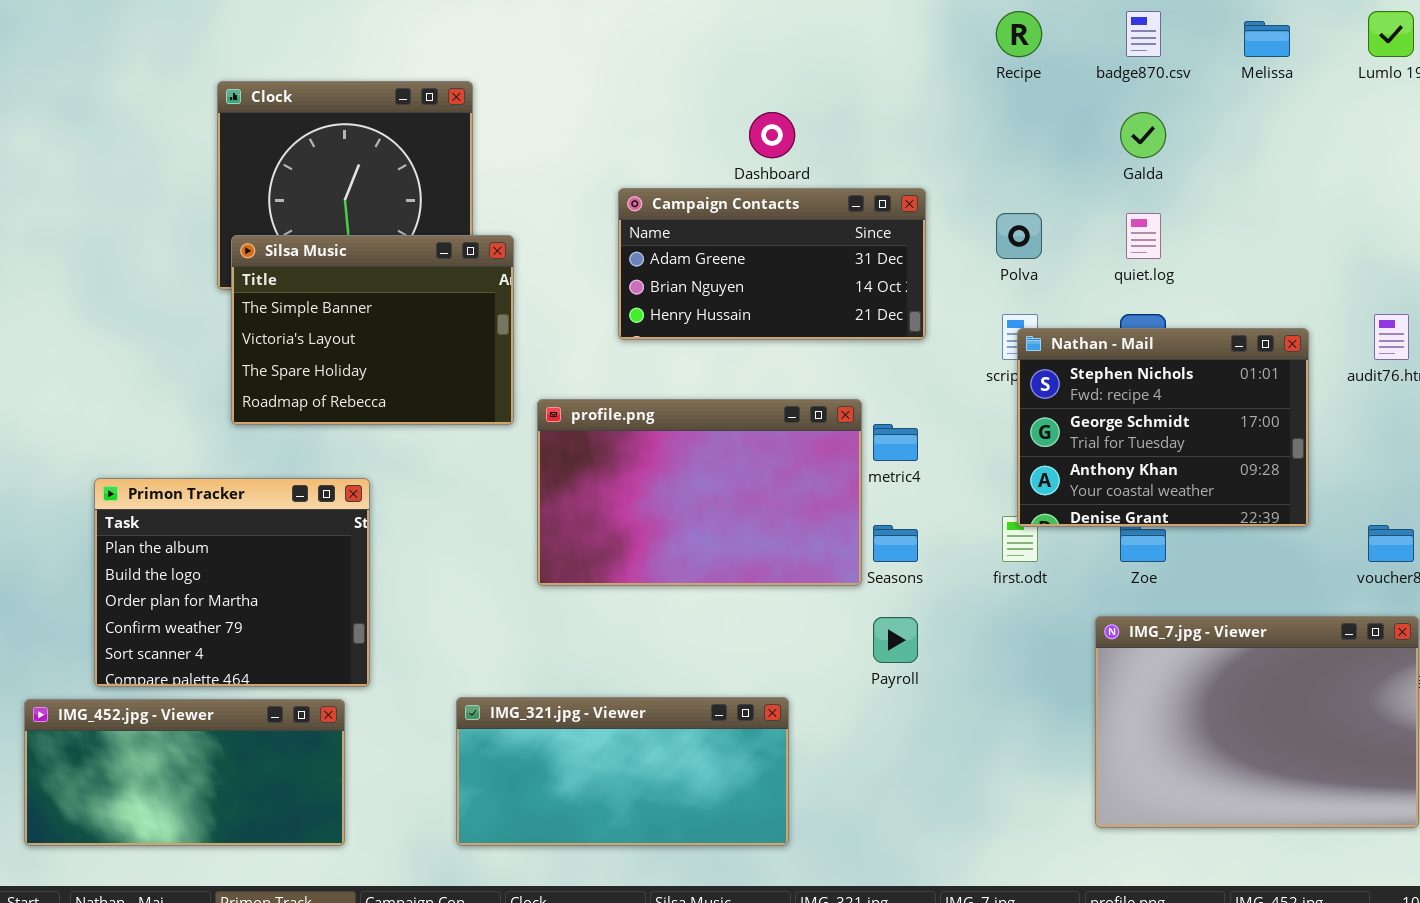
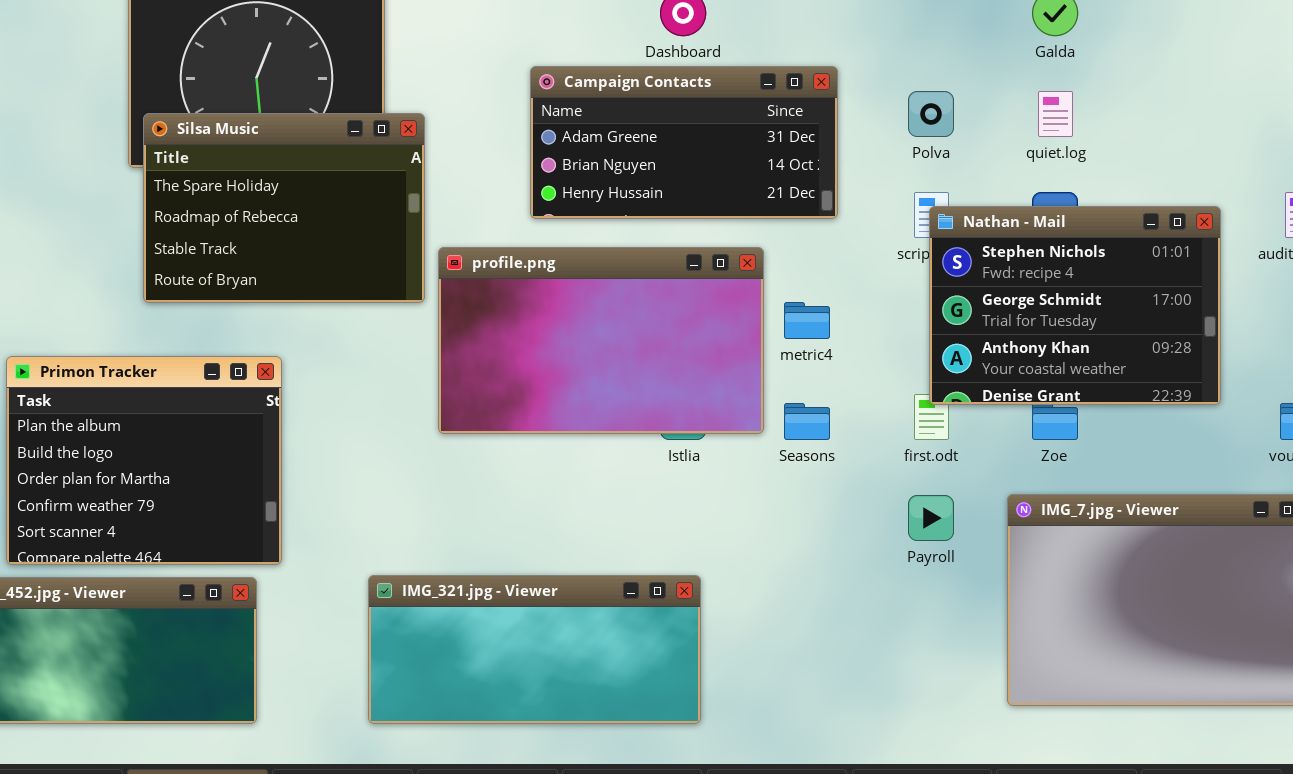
Silsa Music: [231,235,514,425] -> [143,113,425,303], scrolled down 2 rows
profile.png: [537,399,862,586] -> [438,247,764,434], moved
Payroll: [873,617,918,663] -> [908,495,954,541], moved

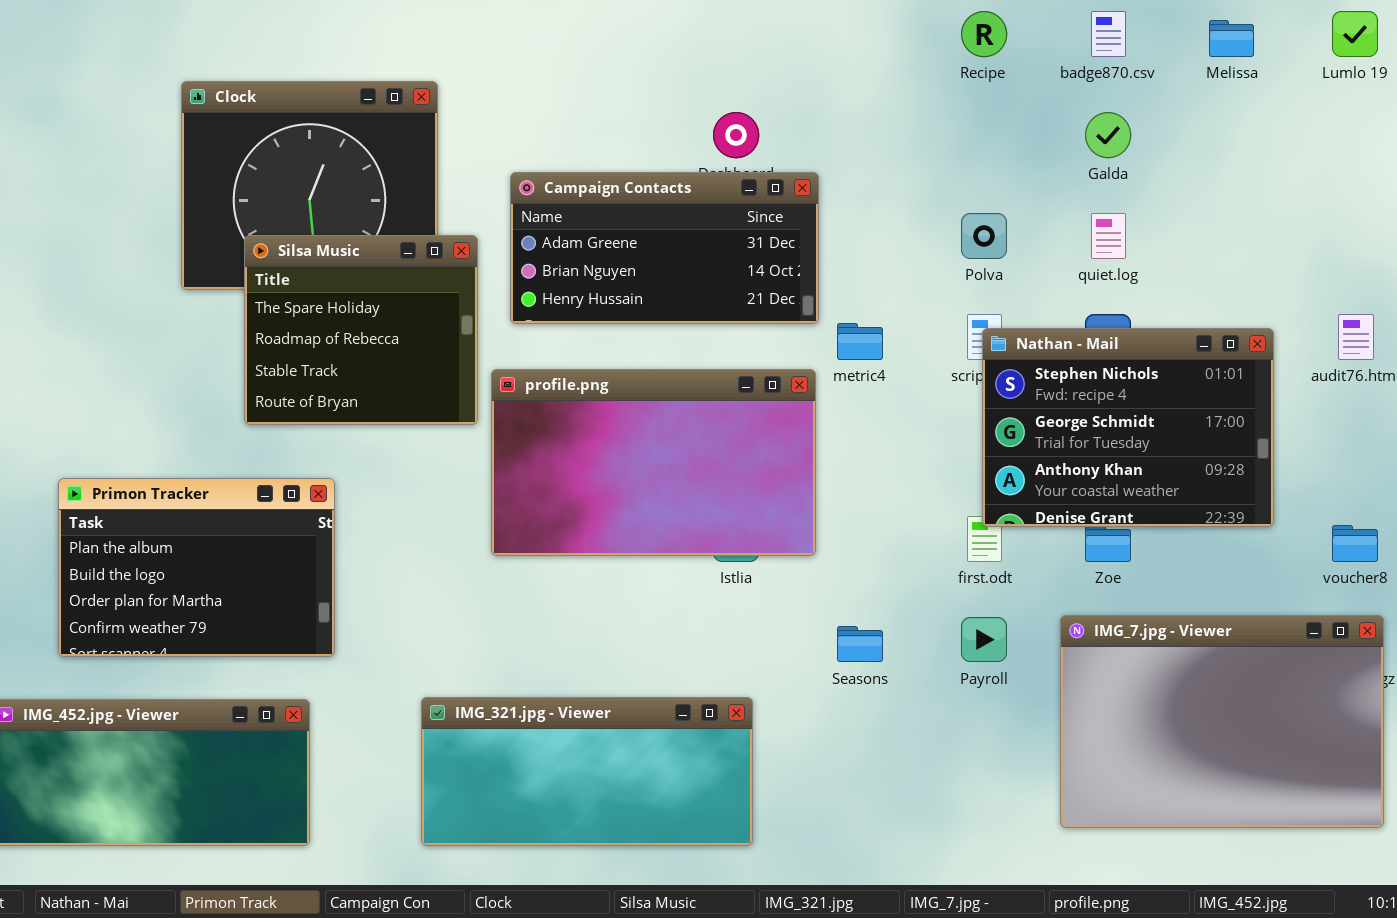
Campaign Contacts: [530,66,838,219] -> [510,172,819,324], moved
Silsa Music: [143,113,425,303] -> [244,235,478,425], resized
metric4: [784,302,830,339] -> [837,323,883,360], moved
Primon Tracker: [6,356,282,565] -> [58,478,335,657], resized
Seasons: [784,403,830,440] -> [837,626,883,662], moved

